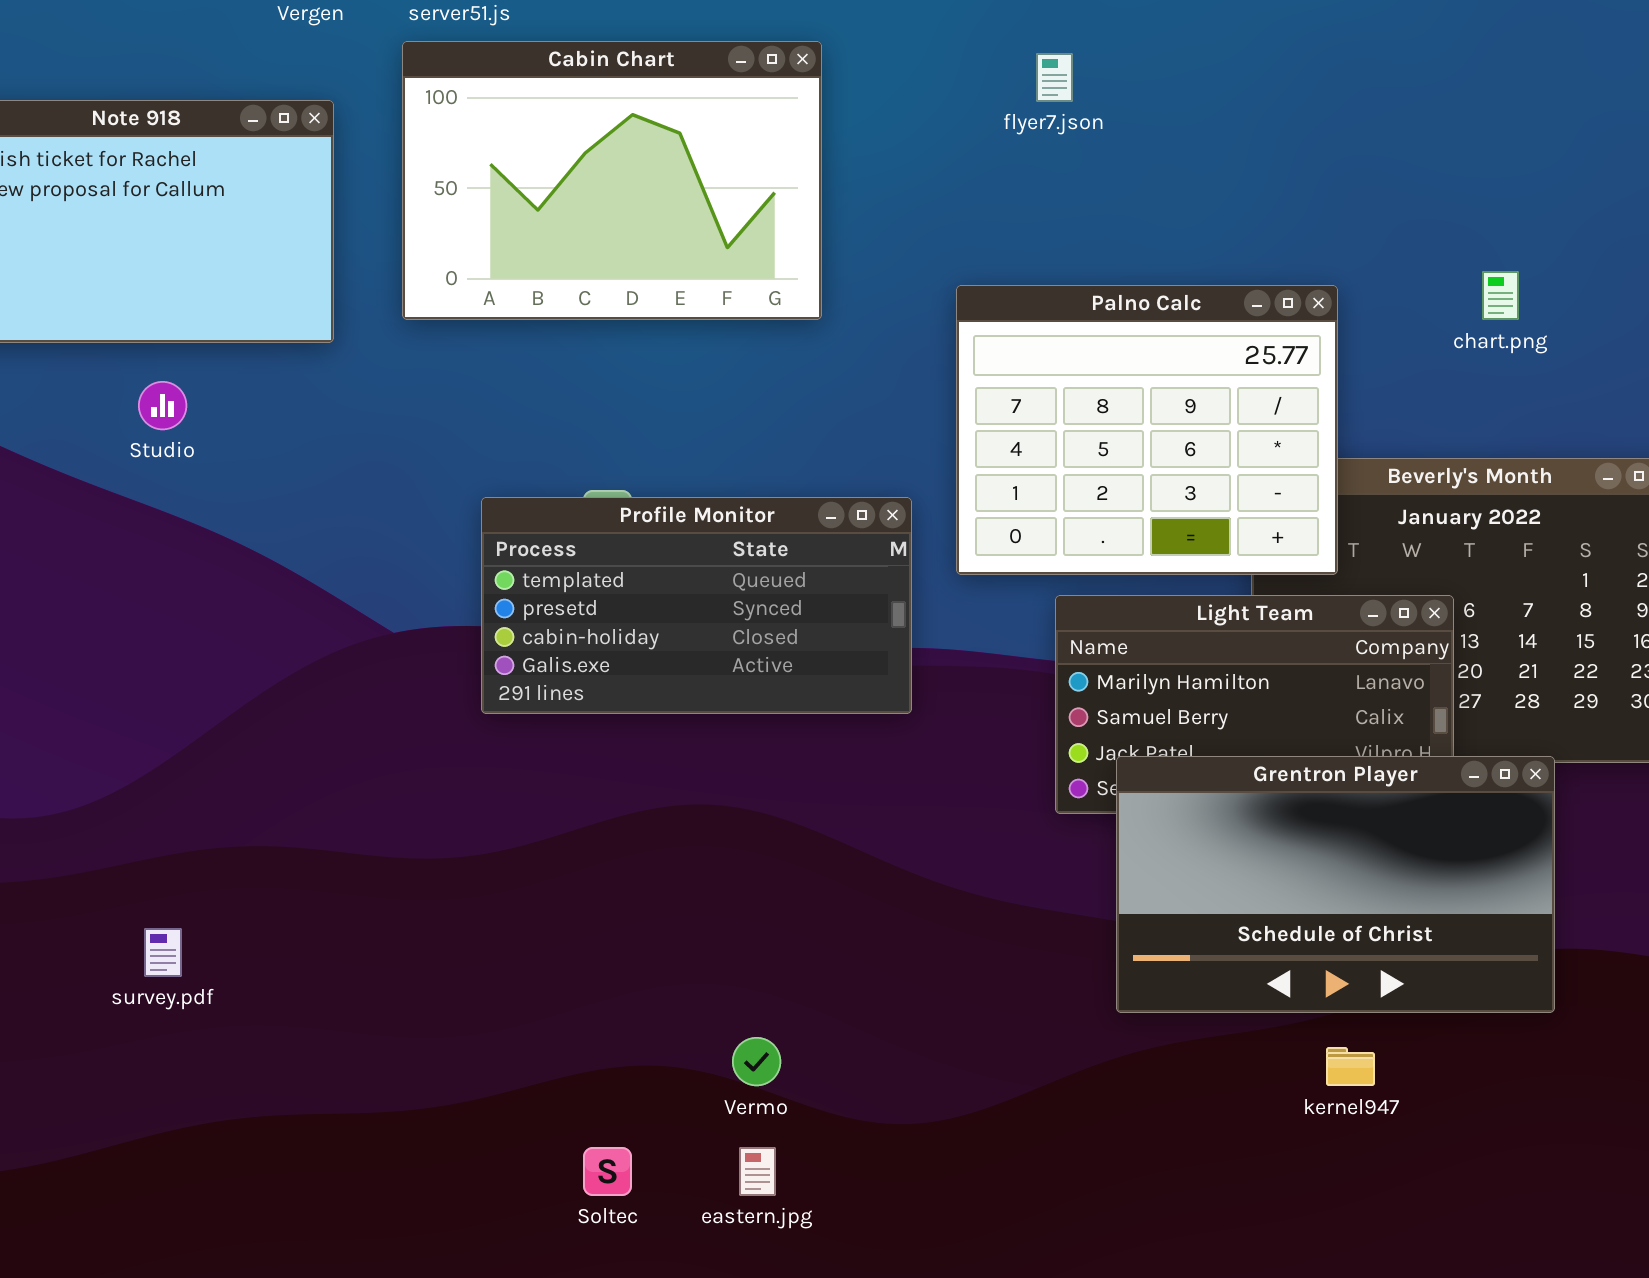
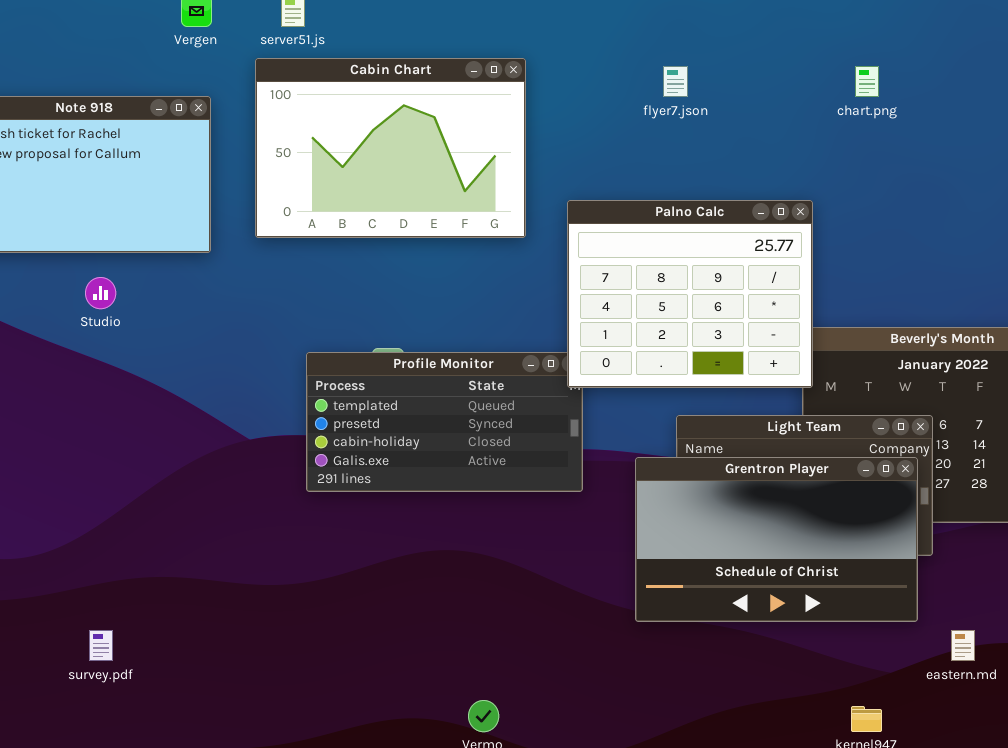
chart.png: [1482,271,1519,320] -> [855,66,879,97], moved
Palno Calc: [956,285,1338,575] -> [567,200,813,388], moved
Grentron Player: [1116,756,1555,1013] -> [635,457,918,622], moved

